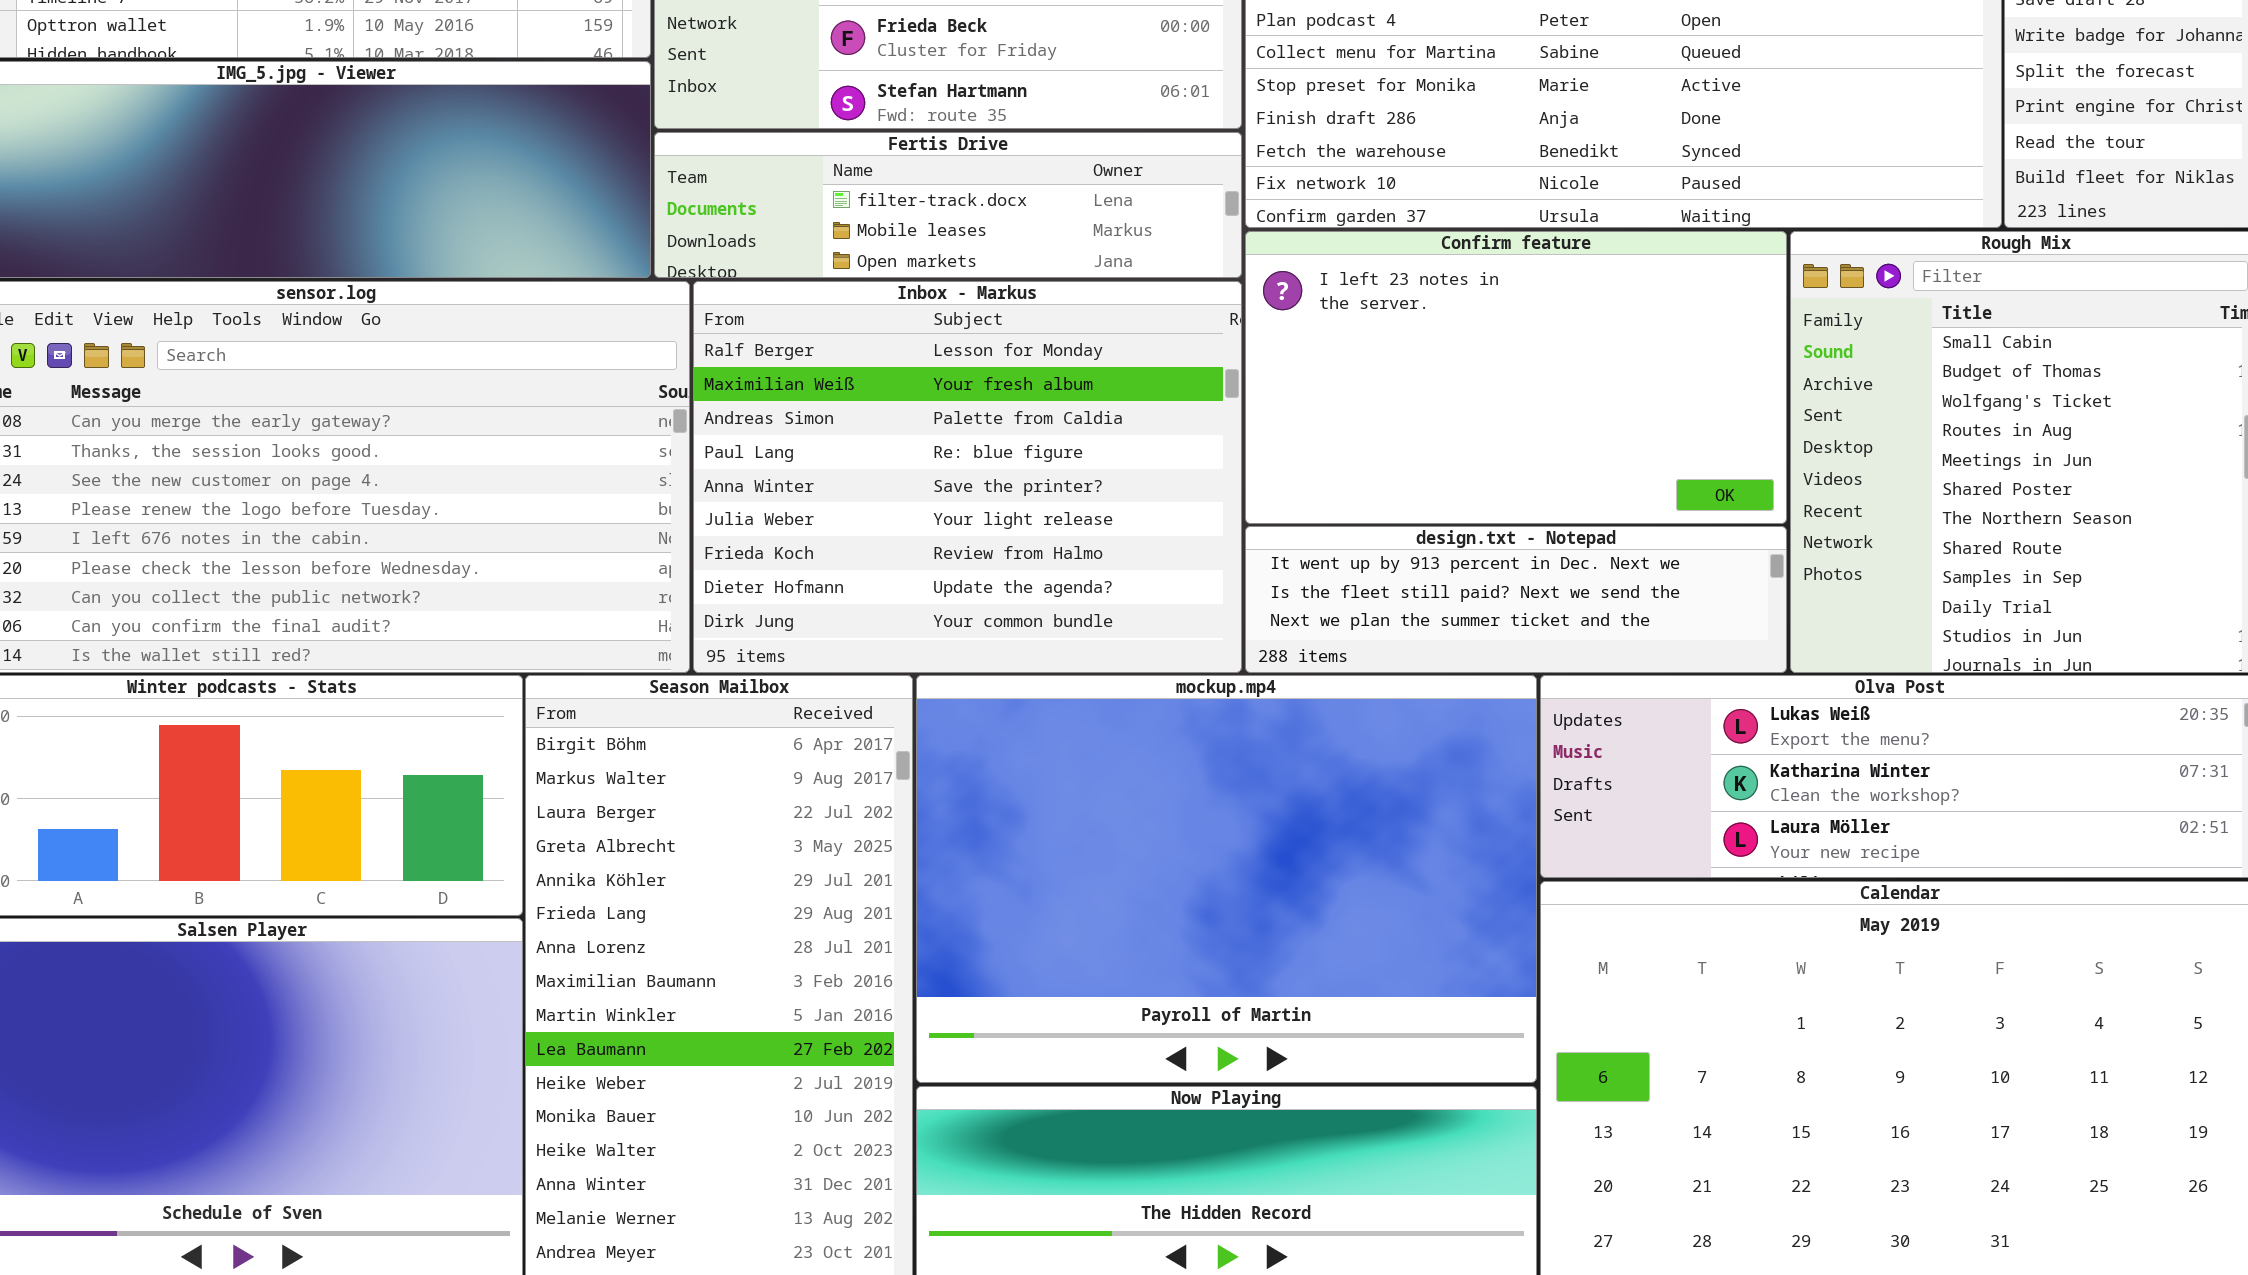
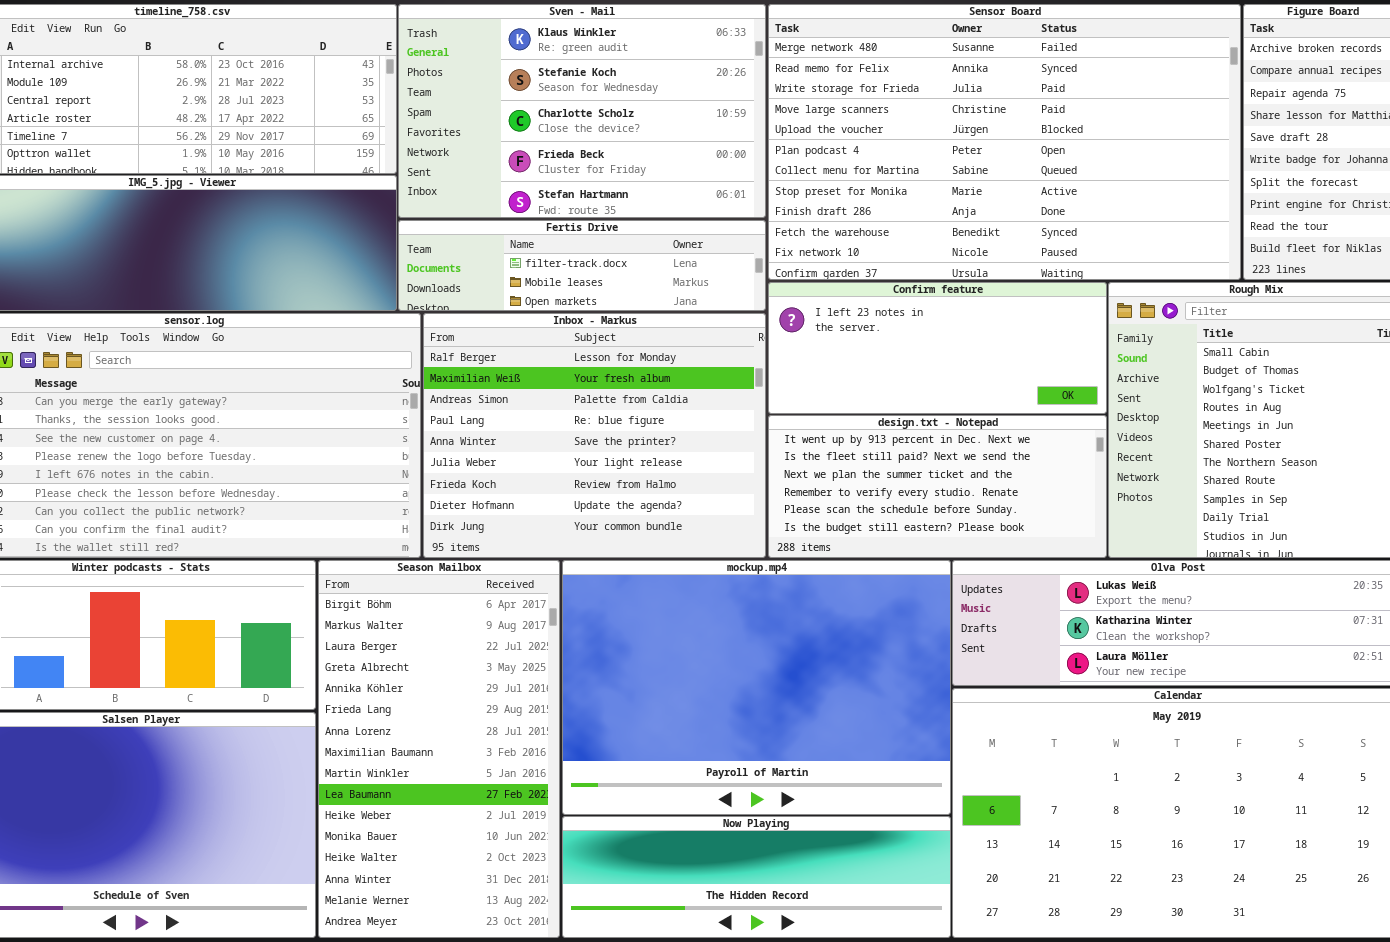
Confirm feature: [1245,231,1787,524] -> [768,282,1107,414], resized
design.txt - Notepad: [1245,526,1787,673] -> [768,415,1107,558], resized

